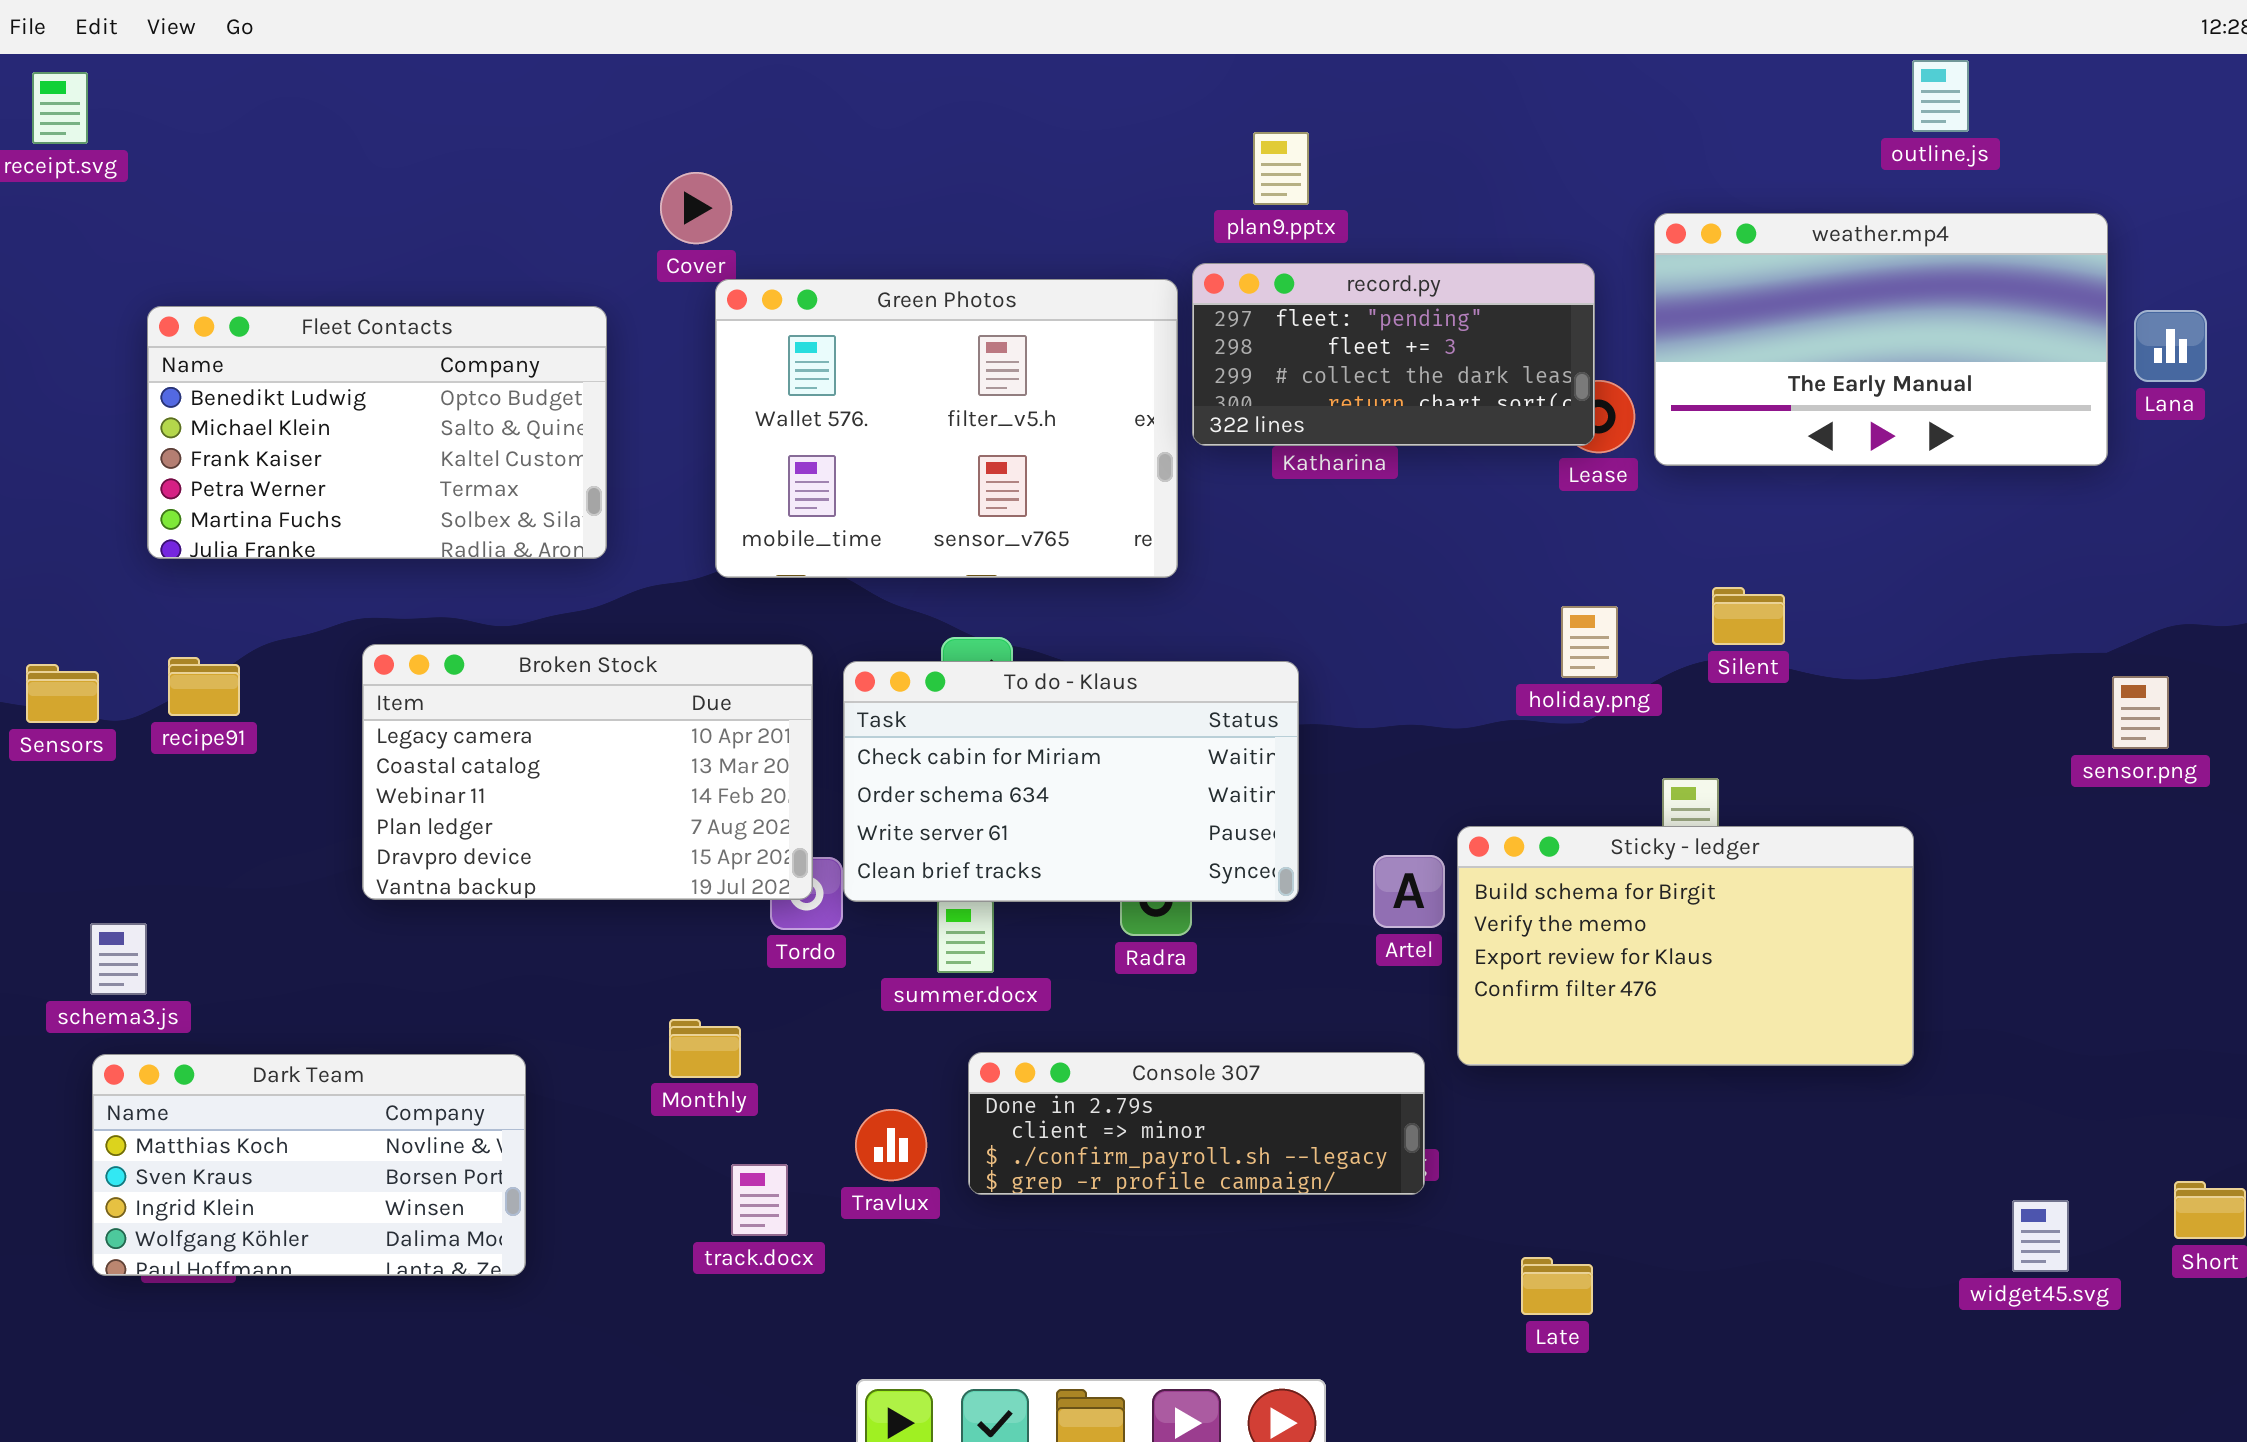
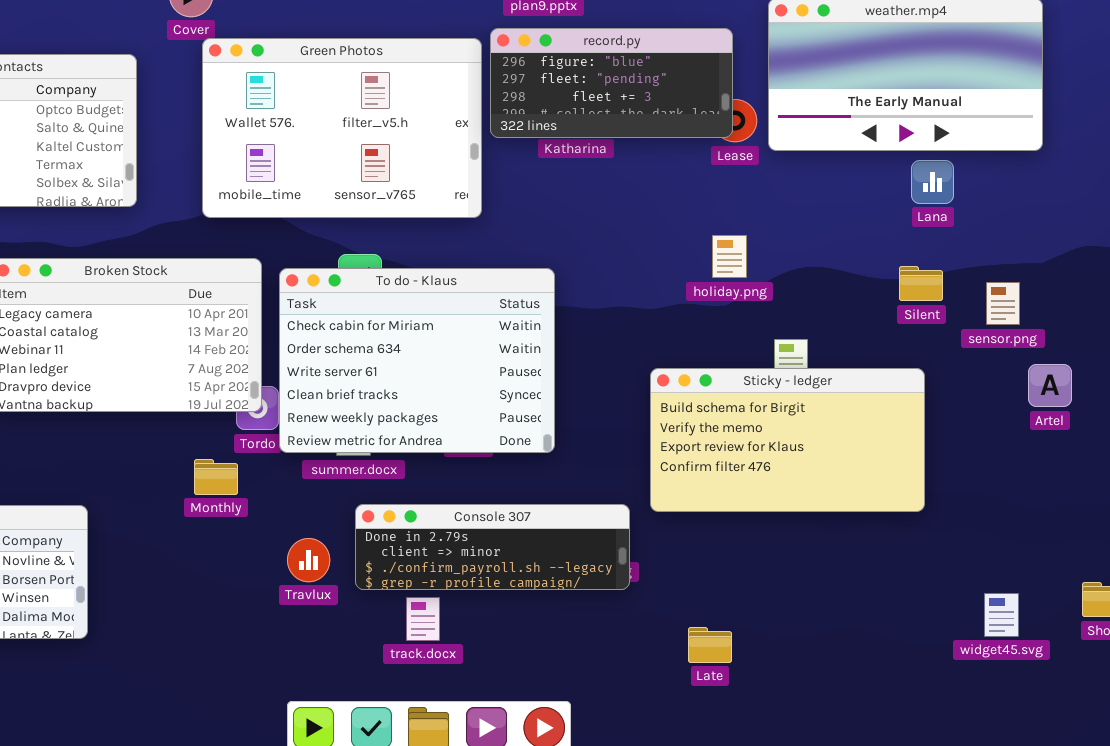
record.py: [1192,263,1595,446] -> [490,28,733,138], scrolled up 1 row
Lana: [2134,310,2207,382] -> [911,160,954,204], moved
Silent: [1712,587,1785,645] -> [899,266,943,301], moved
To do - Klaus: [843,661,1299,902] -> [279,268,555,453], resized
sensor.png: [2112,676,2169,749] -> [986,282,1020,325], moved
Artel: [1373,855,1445,928] -> [1028,364,1072,407], moved
Monthly: [669,1019,741,1078] -> [194,459,238,495], moved
track.docx: [731,1164,788,1236] -> [406,597,440,641], moved

